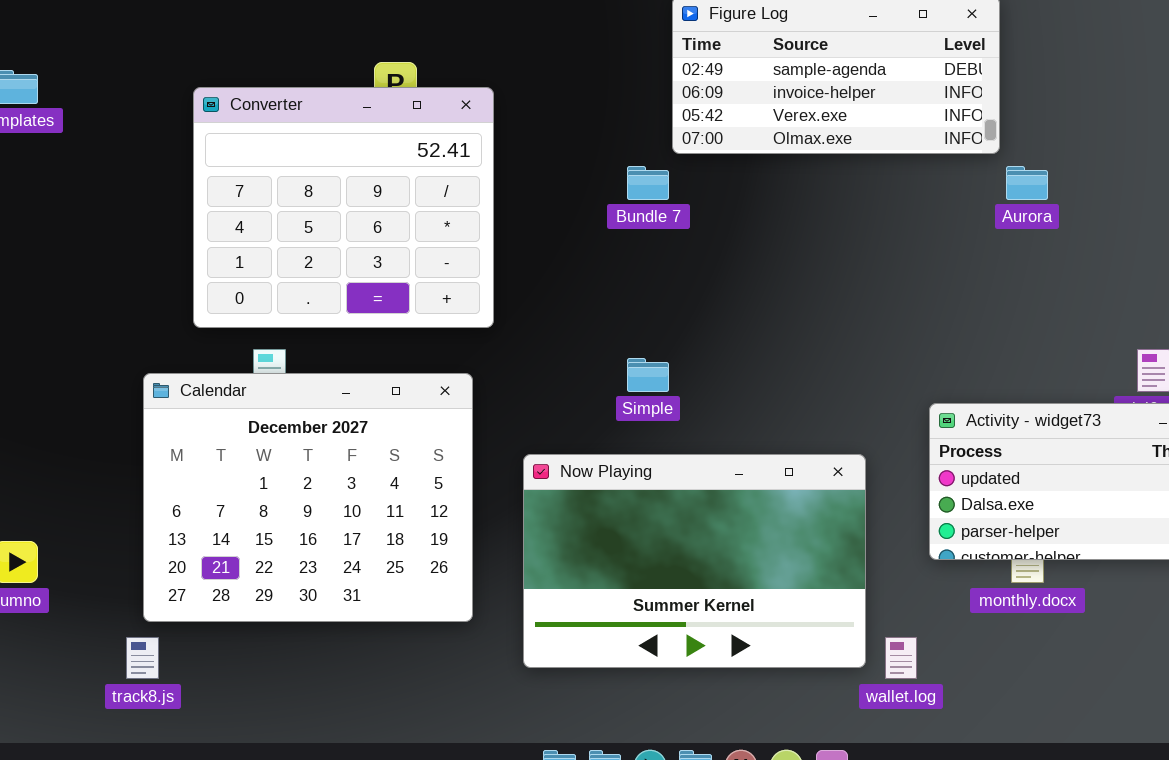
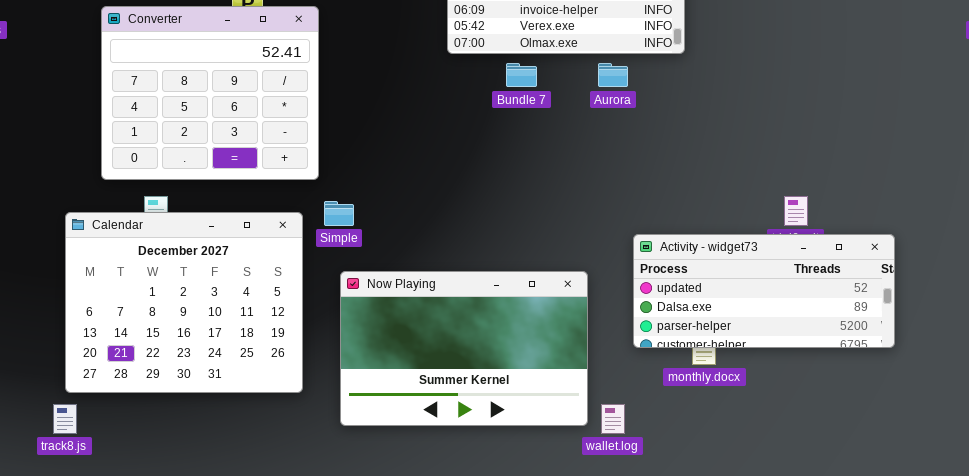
Bundle 7: [627,166,669,200] -> [506,63,537,87], moved
Aurora: [1006,166,1048,200] -> [598,63,628,87], moved
Simple: [627,358,669,392] -> [324,201,354,226], moved

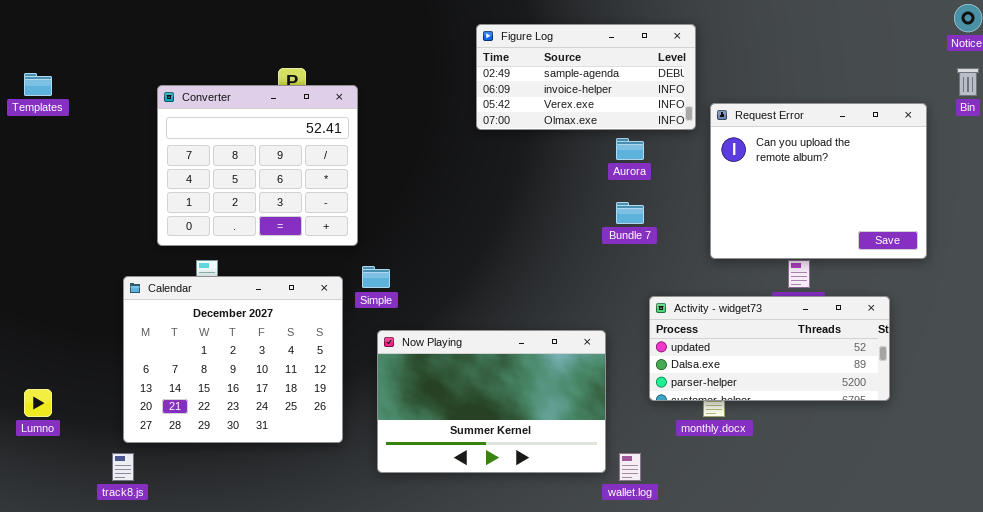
Request Error: none -> [710,103,927,259], opened
Bundle 7: [506,63,537,87] -> [616,202,644,224], moved

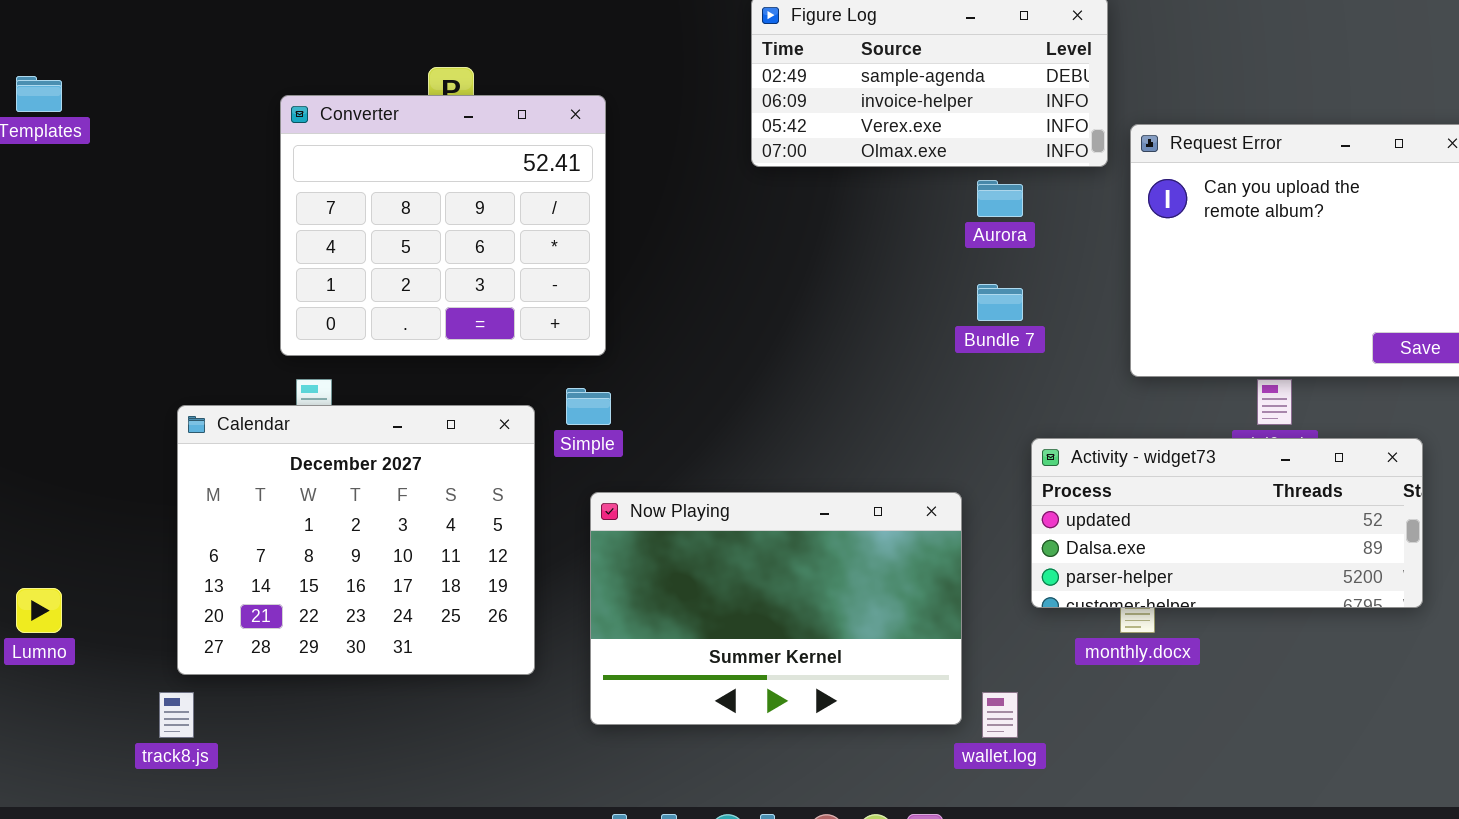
Converter: [157,85,358,246] -> [280,95,606,356], moved

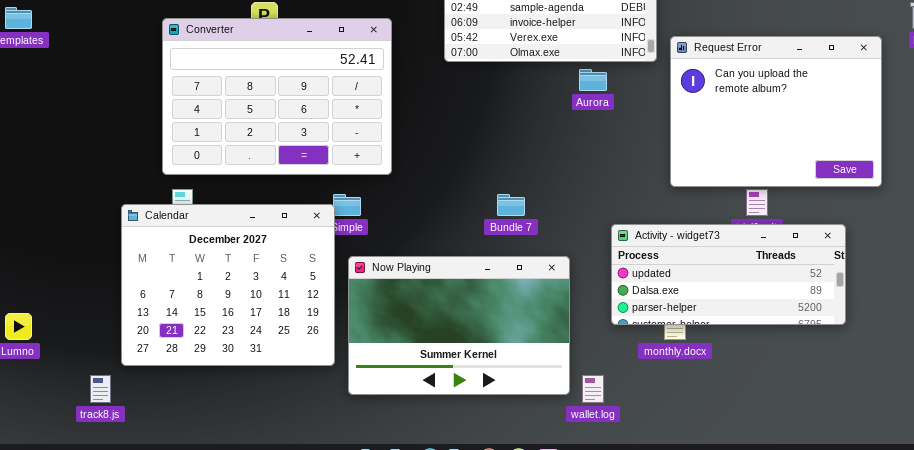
Converter: [280,95,606,356] -> [162,18,392,175], resized
Bundle 7: [977,284,1023,321] -> [497,194,525,216], moved
Calendar: [177,405,535,675] -> [121,204,335,366], moved

